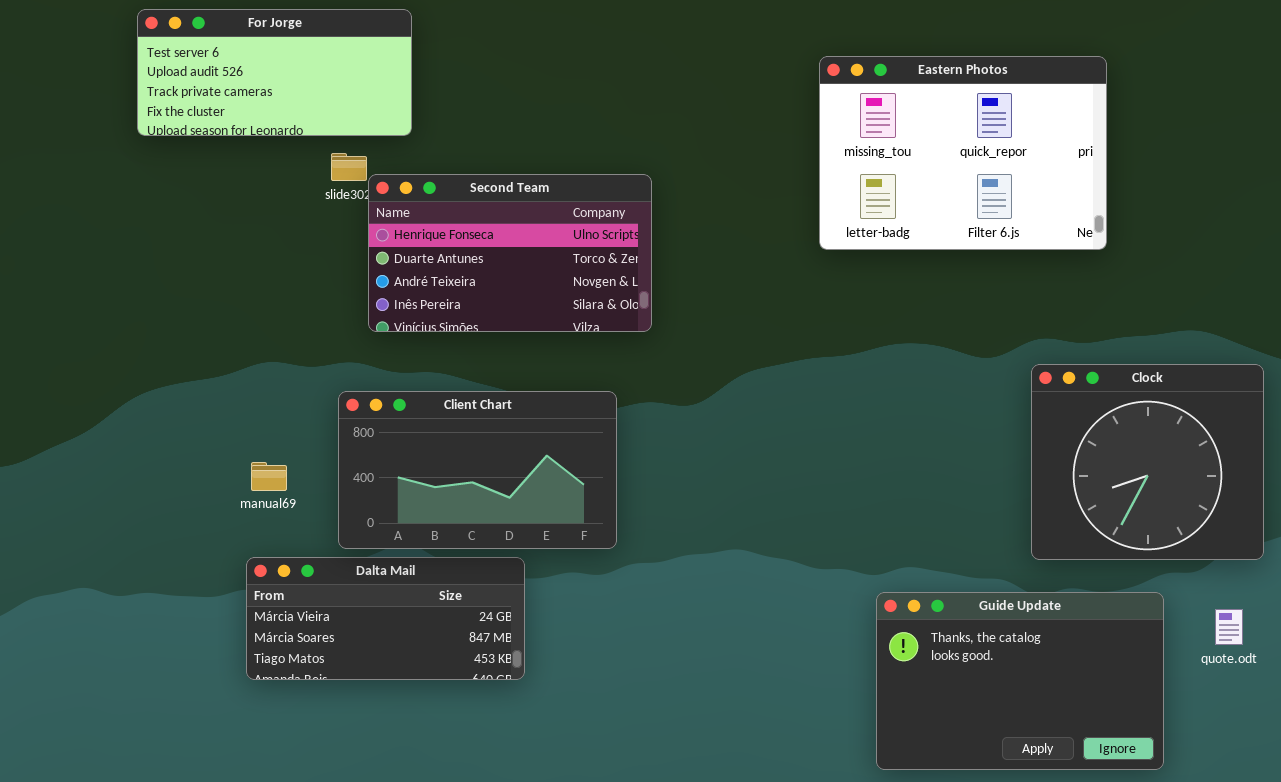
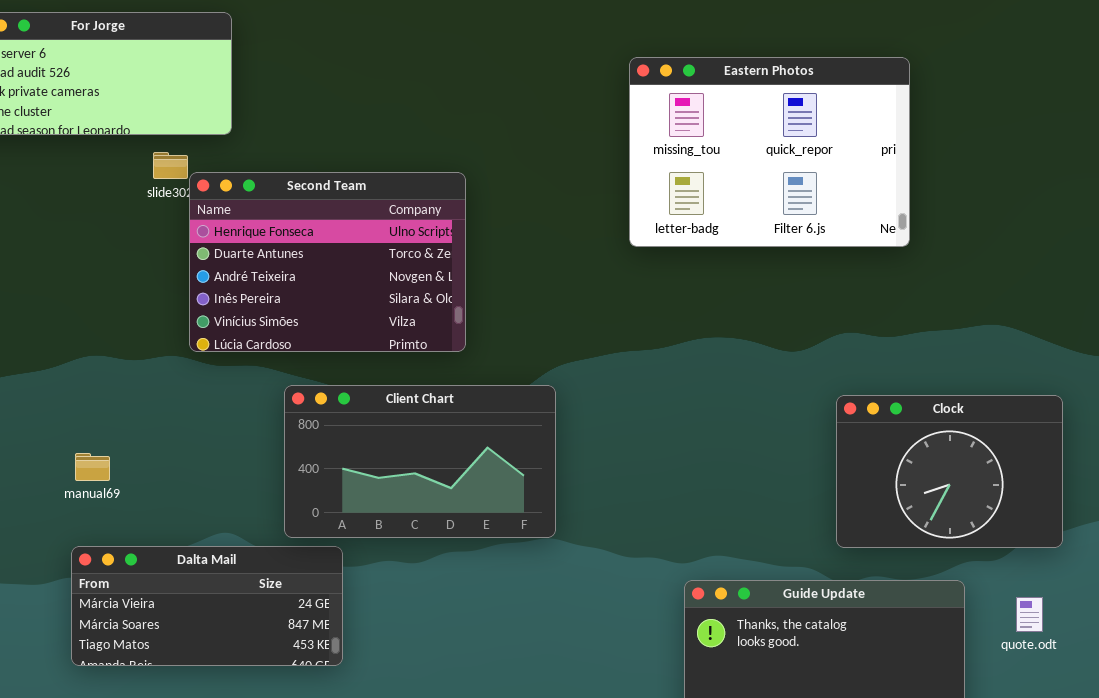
Second Team: [368,174,652,332] -> [189,172,466,352], resized
Clock: [1031,364,1264,560] -> [836,395,1063,548], resized
Client Chart: [338,391,617,549] -> [284,385,556,538], moved

